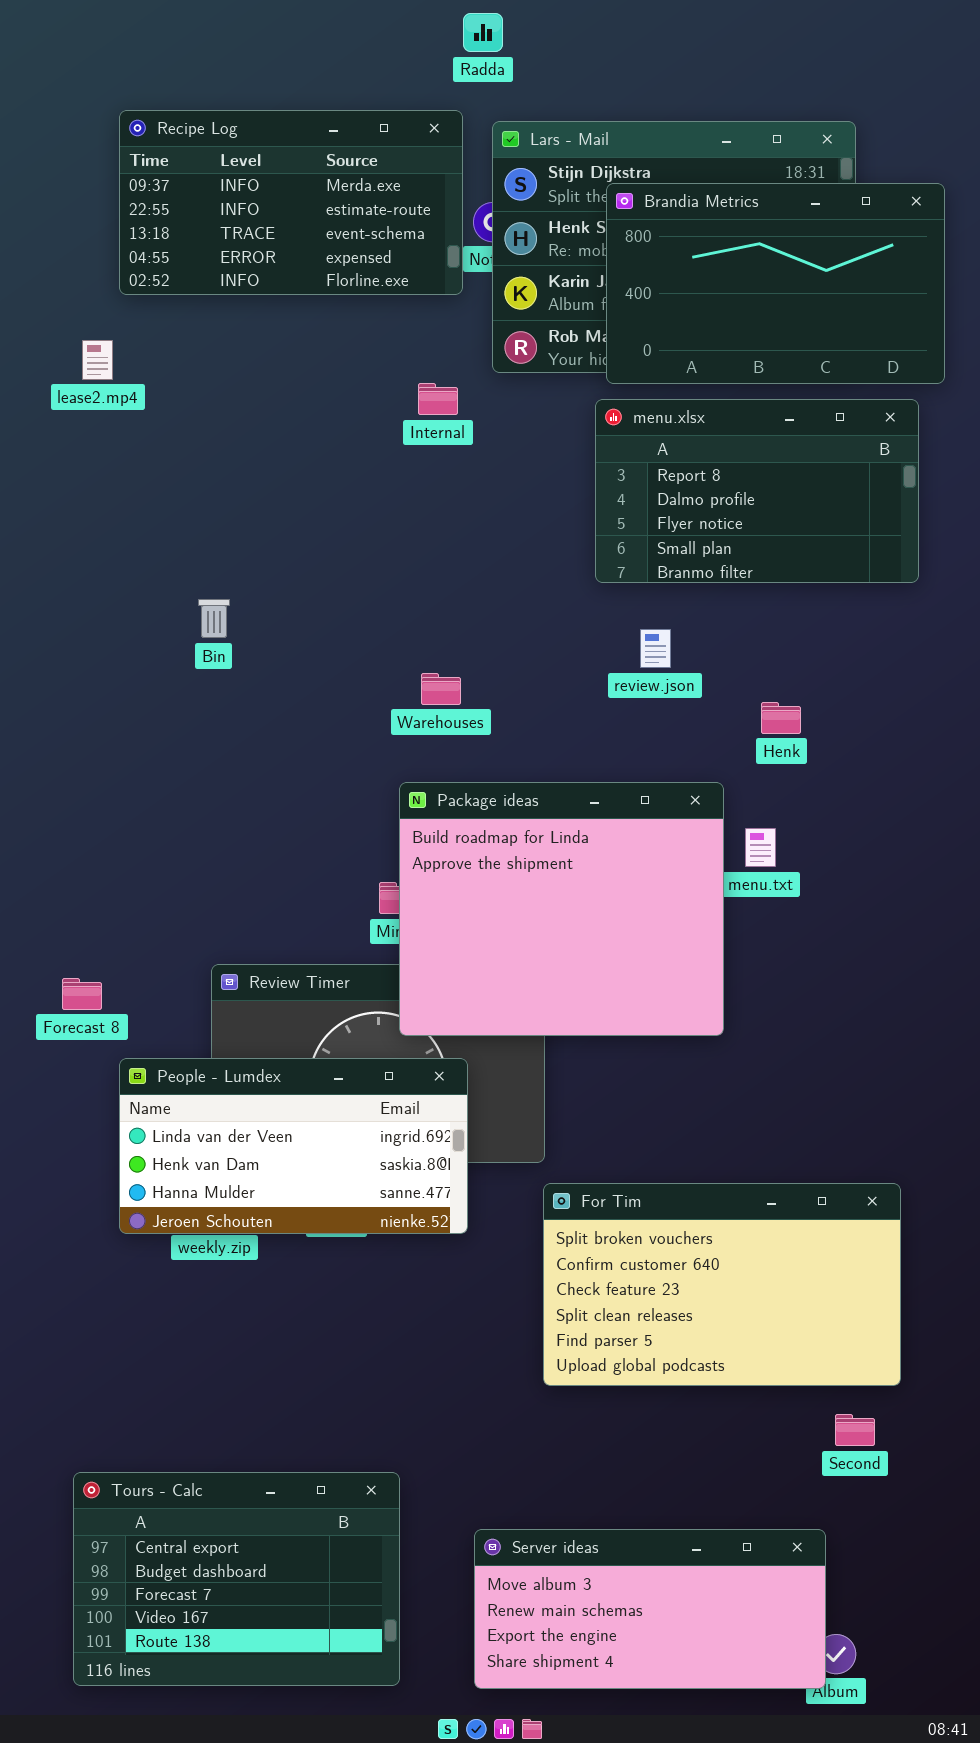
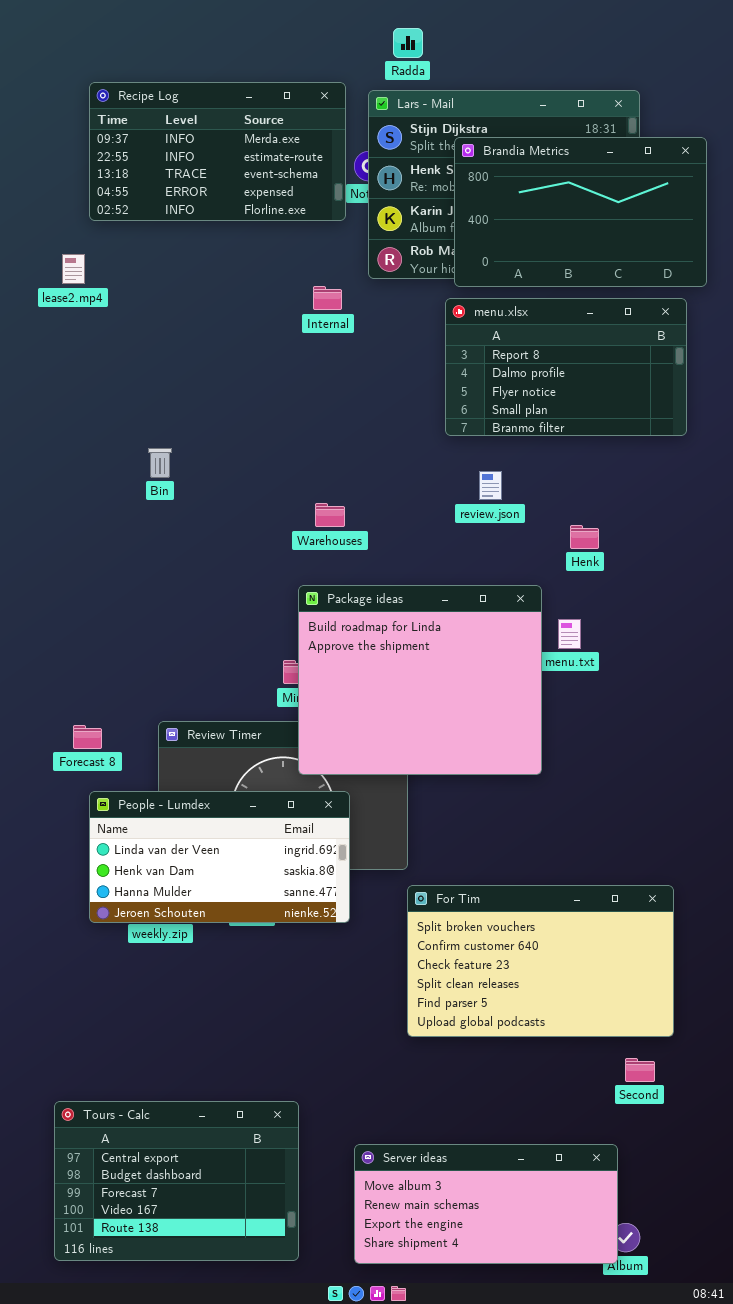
Radda: [463,13,503,52] -> [393,28,423,58], moved
Forecast 8: [62,978,102,1010] -> [73,725,102,749], moved

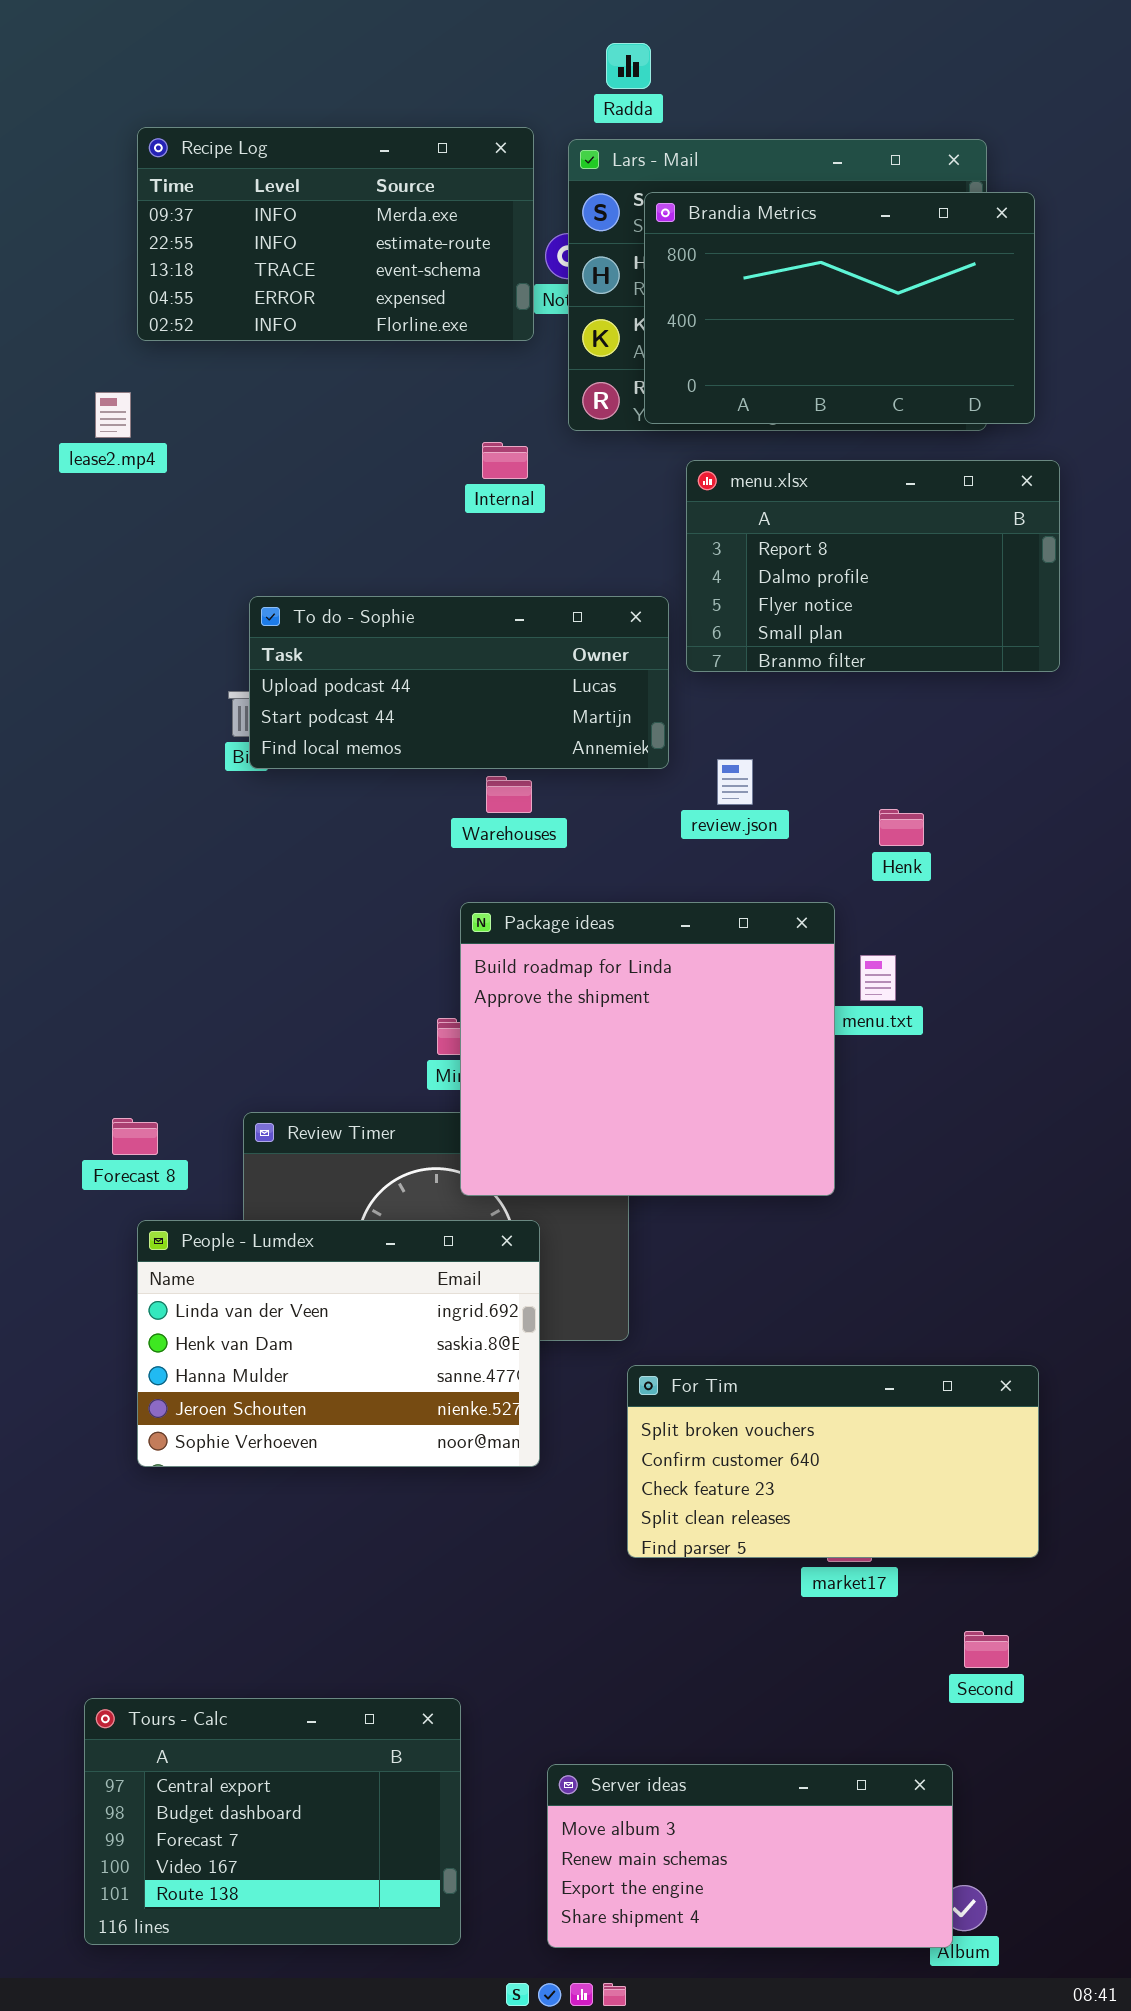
Brandia Metrics: [454,137,707,287] -> [644,192,1035,424], moved
To do - Sophie: none -> [249,596,669,769], opened
review.json: [479,471,502,500] -> [717,759,753,805], moved
People - Lumdex: [89,791,350,923] -> [137,1220,540,1467], resized
For Tim: [407,885,674,1037] -> [627,1365,1039,1558], resized

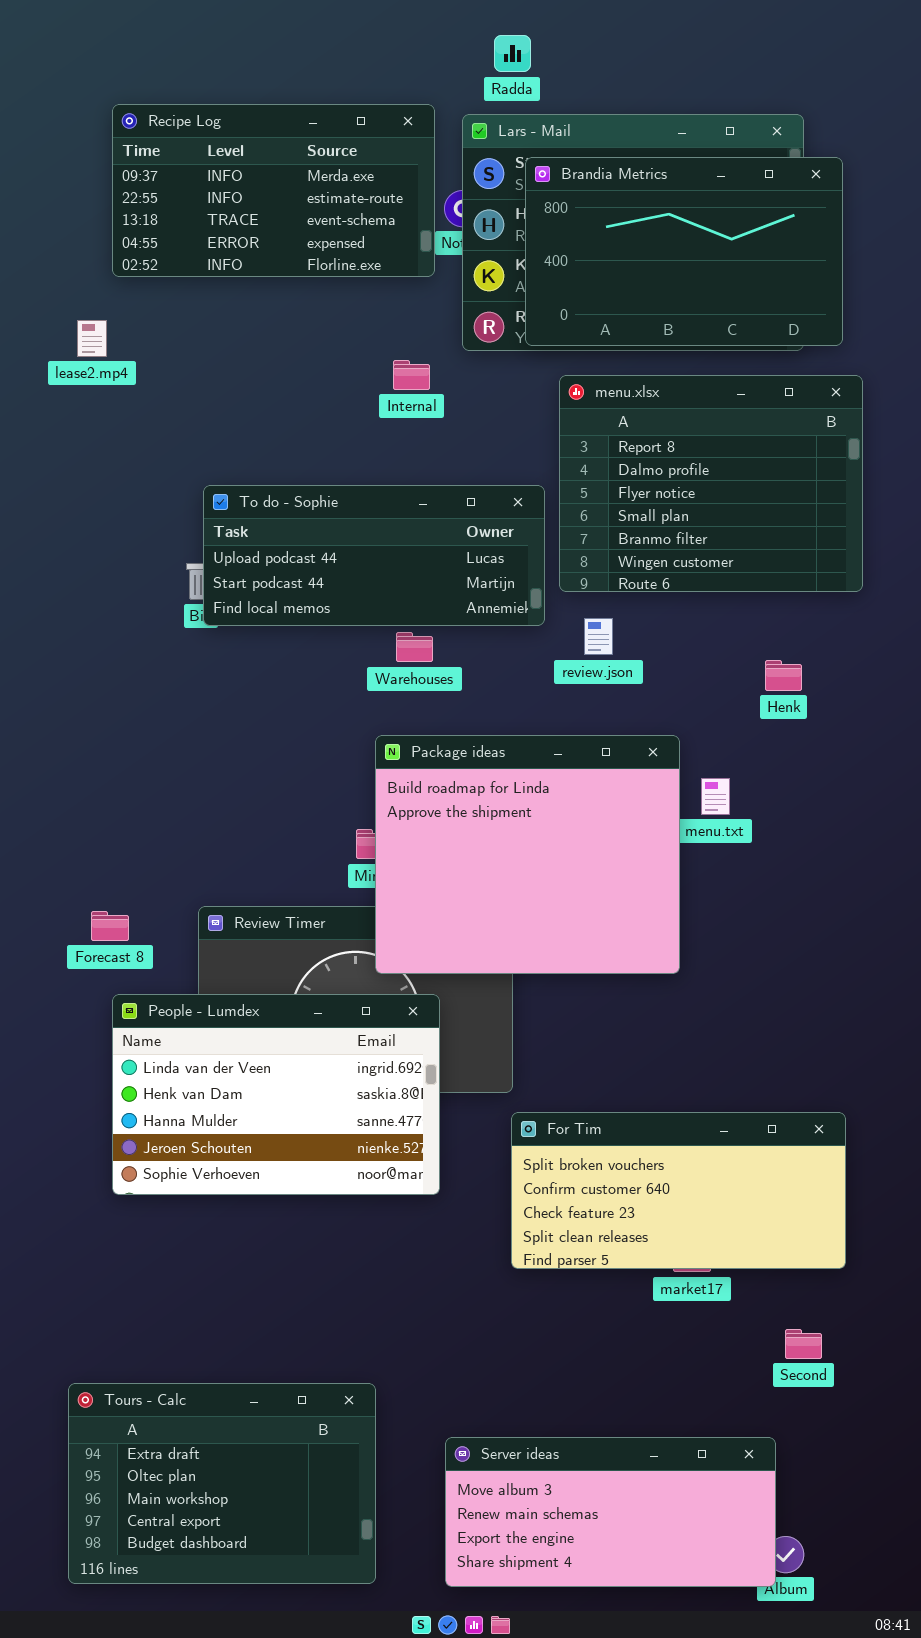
menu.xlsx: [686,460,1060,672] -> [559,375,863,592], resized
Henk: [879,809,924,846] -> [765,660,802,691], moved
Tours - Calc: [84,1698,461,1945] -> [68,1383,376,1584], scrolled up 3 rows

